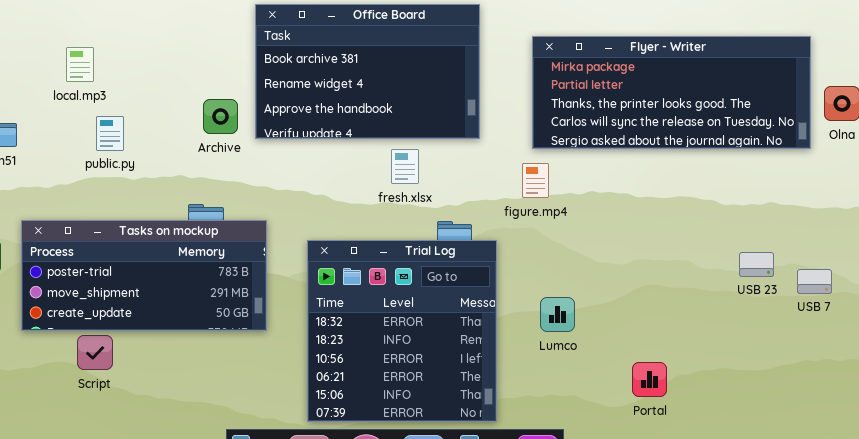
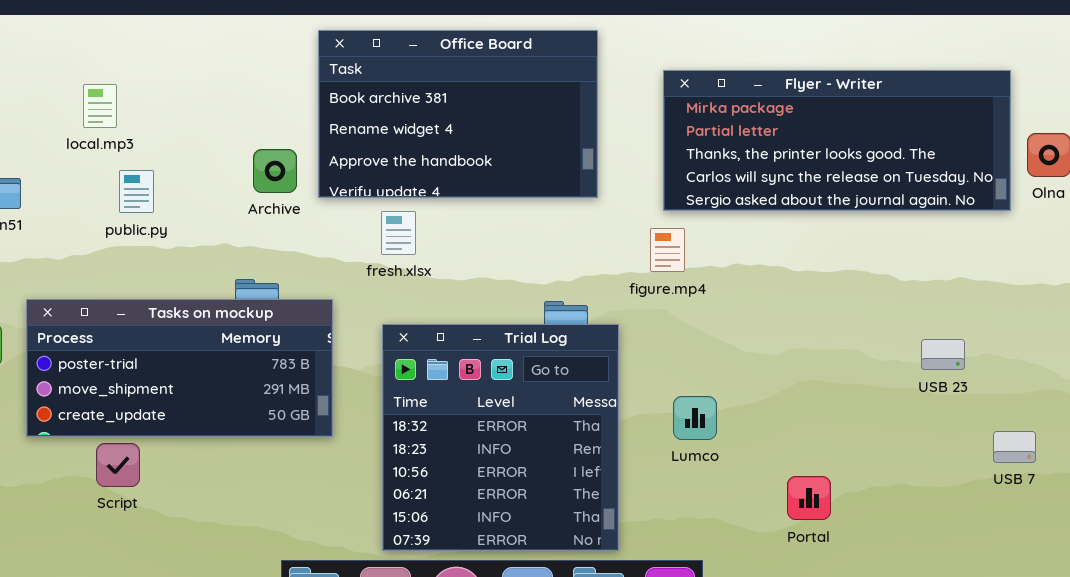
fresh.xlsx: [391,149,419,184] -> [381,211,416,255], moved
USB 7: [797,269,832,294] -> [993,431,1036,463], moved

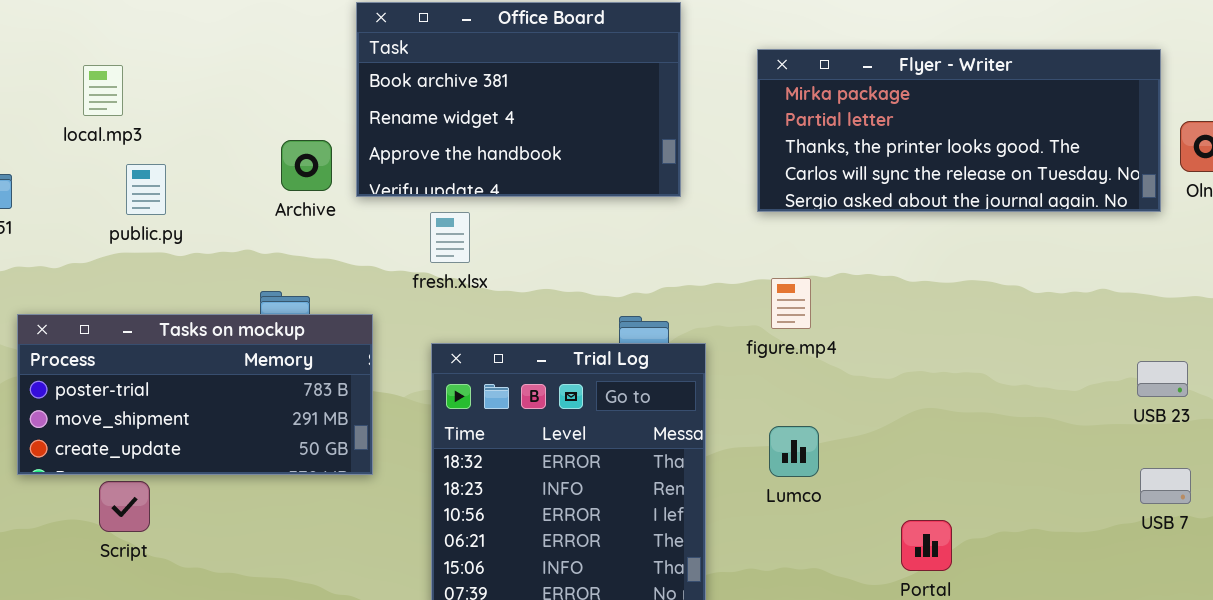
figure.mp4: [650,228,685,272] -> [771,278,811,329], moved
USB 23: [921,339,965,370] -> [1137,361,1188,397], moved

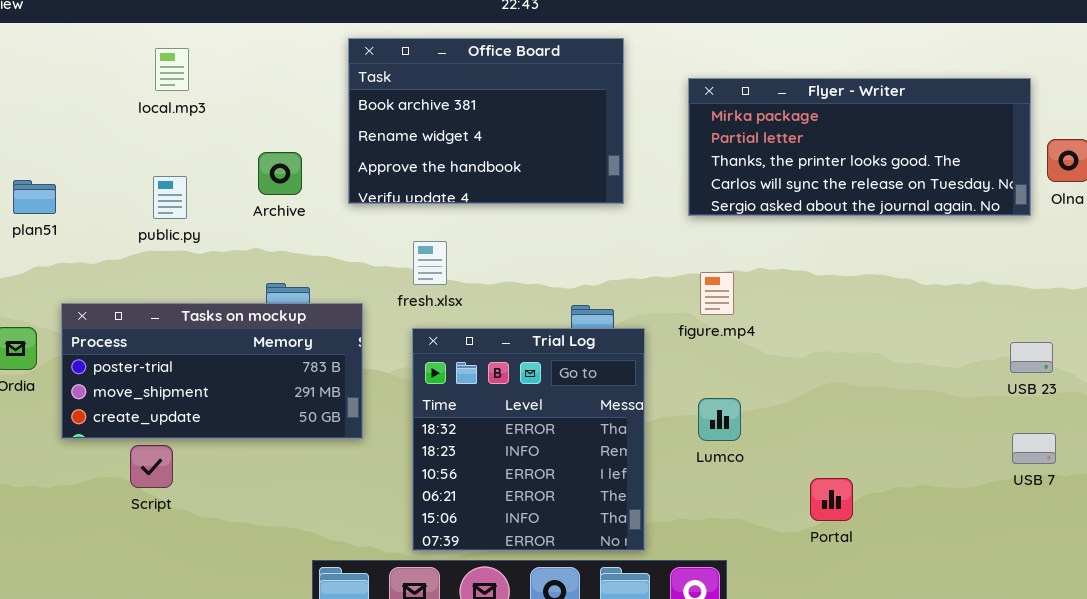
local.mp3: [83,65,123,116] -> [155,48,189,91], moved
Archive: [281,140,332,191] -> [258,152,302,195], moved
fresh.xlsx: [430,212,470,263] -> [413,241,447,285], moved

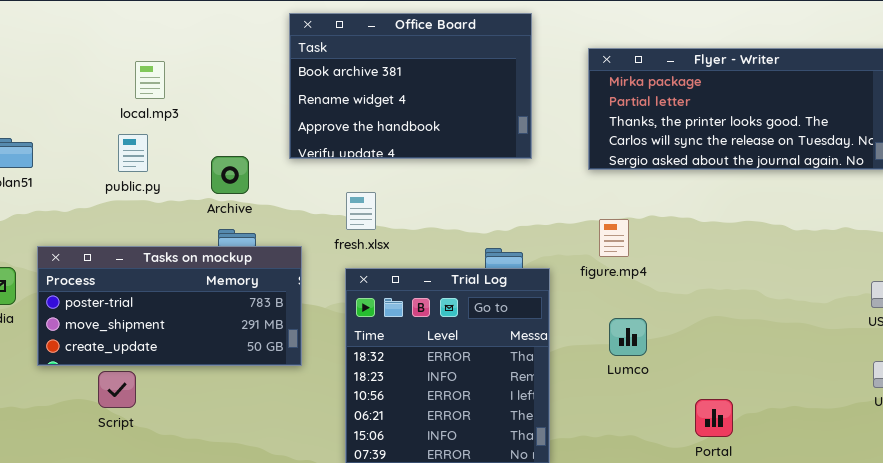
local.mp3: [155,48,189,91] -> [135,61,165,99], moved
Archive: [258,152,302,195] -> [211,156,249,194], moved
Lumco: [698,398,741,441] -> [609,318,647,356], moved

